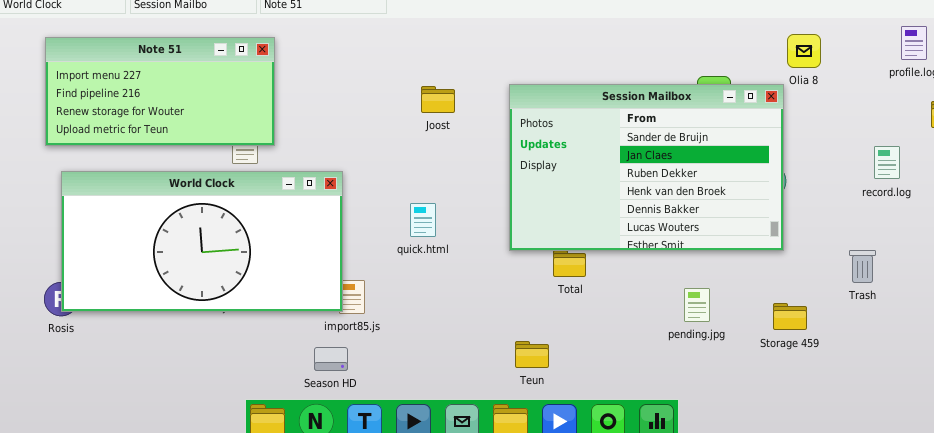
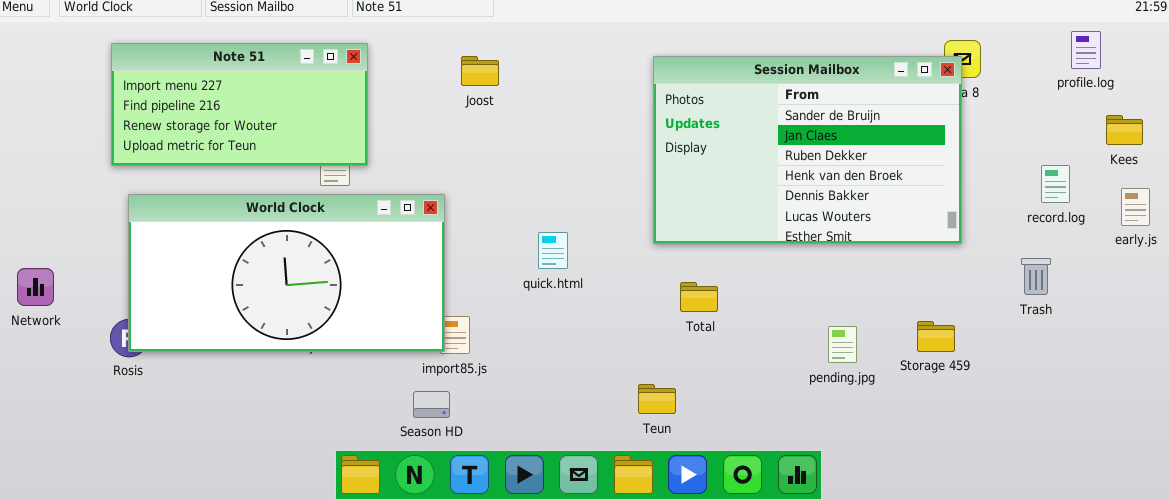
Session Mailbox: [509,84,784,251] -> [653,56,962,244], moved
Joost: [421,86,455,113] -> [461,56,499,86], moved
quick.html: [410,203,436,237] -> [538,232,568,269], moved
Trash: [849,250,876,283] -> [1021,258,1051,295], moved
Storage 459: [773,303,807,330] -> [917,321,955,352], moved

